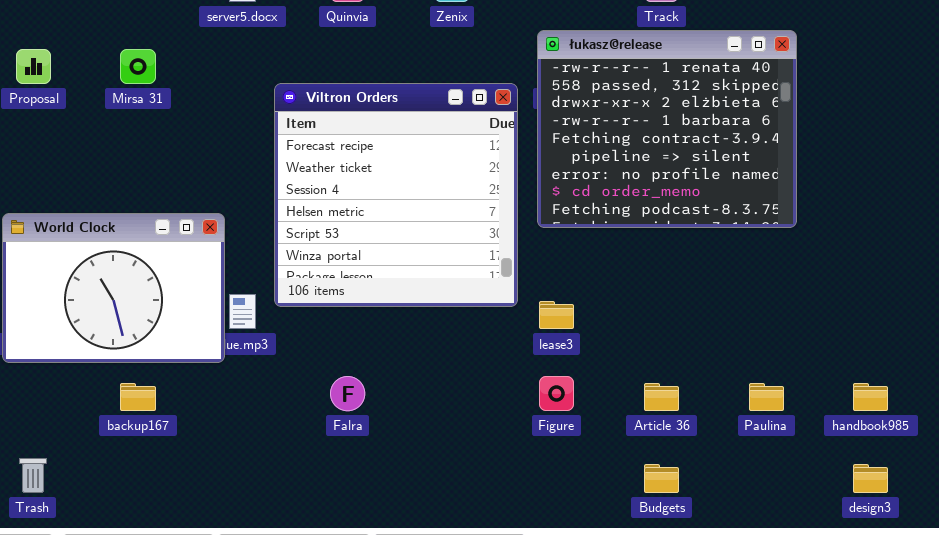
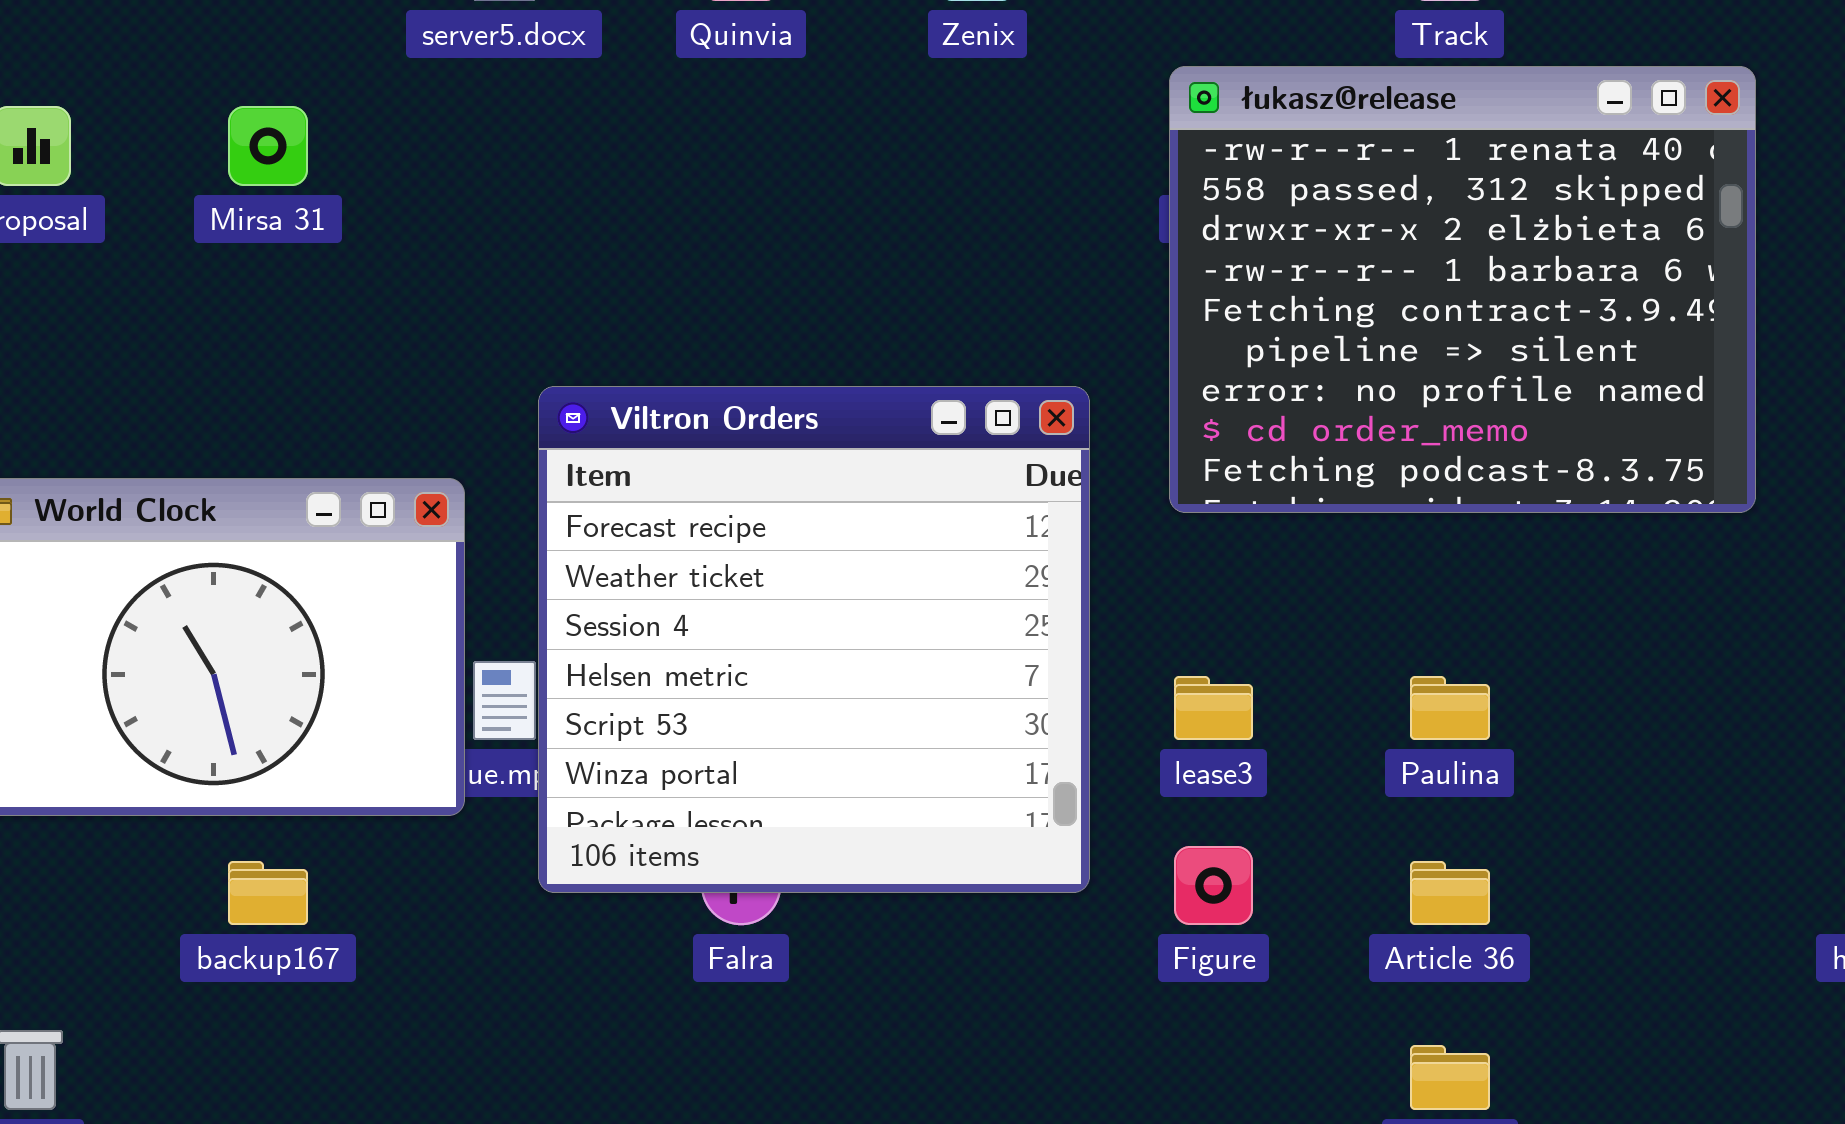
Viltron Orders: [274,83,518,307] -> [538,386,1090,893], moved
Paulina: [749,383,784,411] -> [1410,676,1490,740], moved

